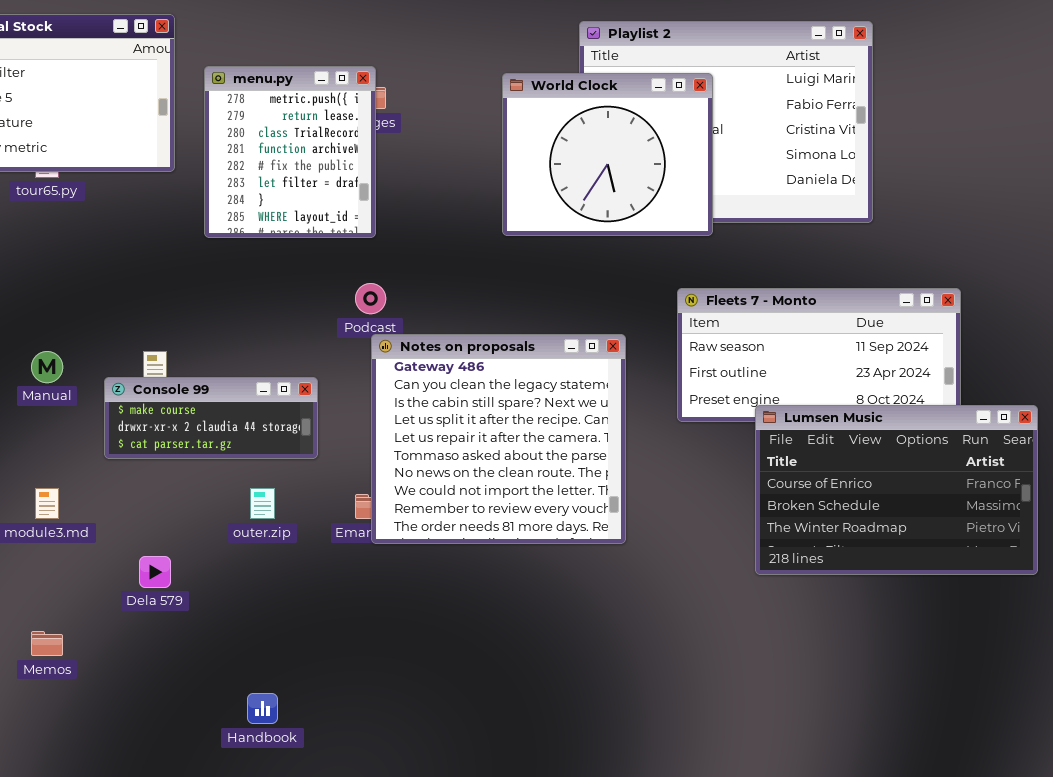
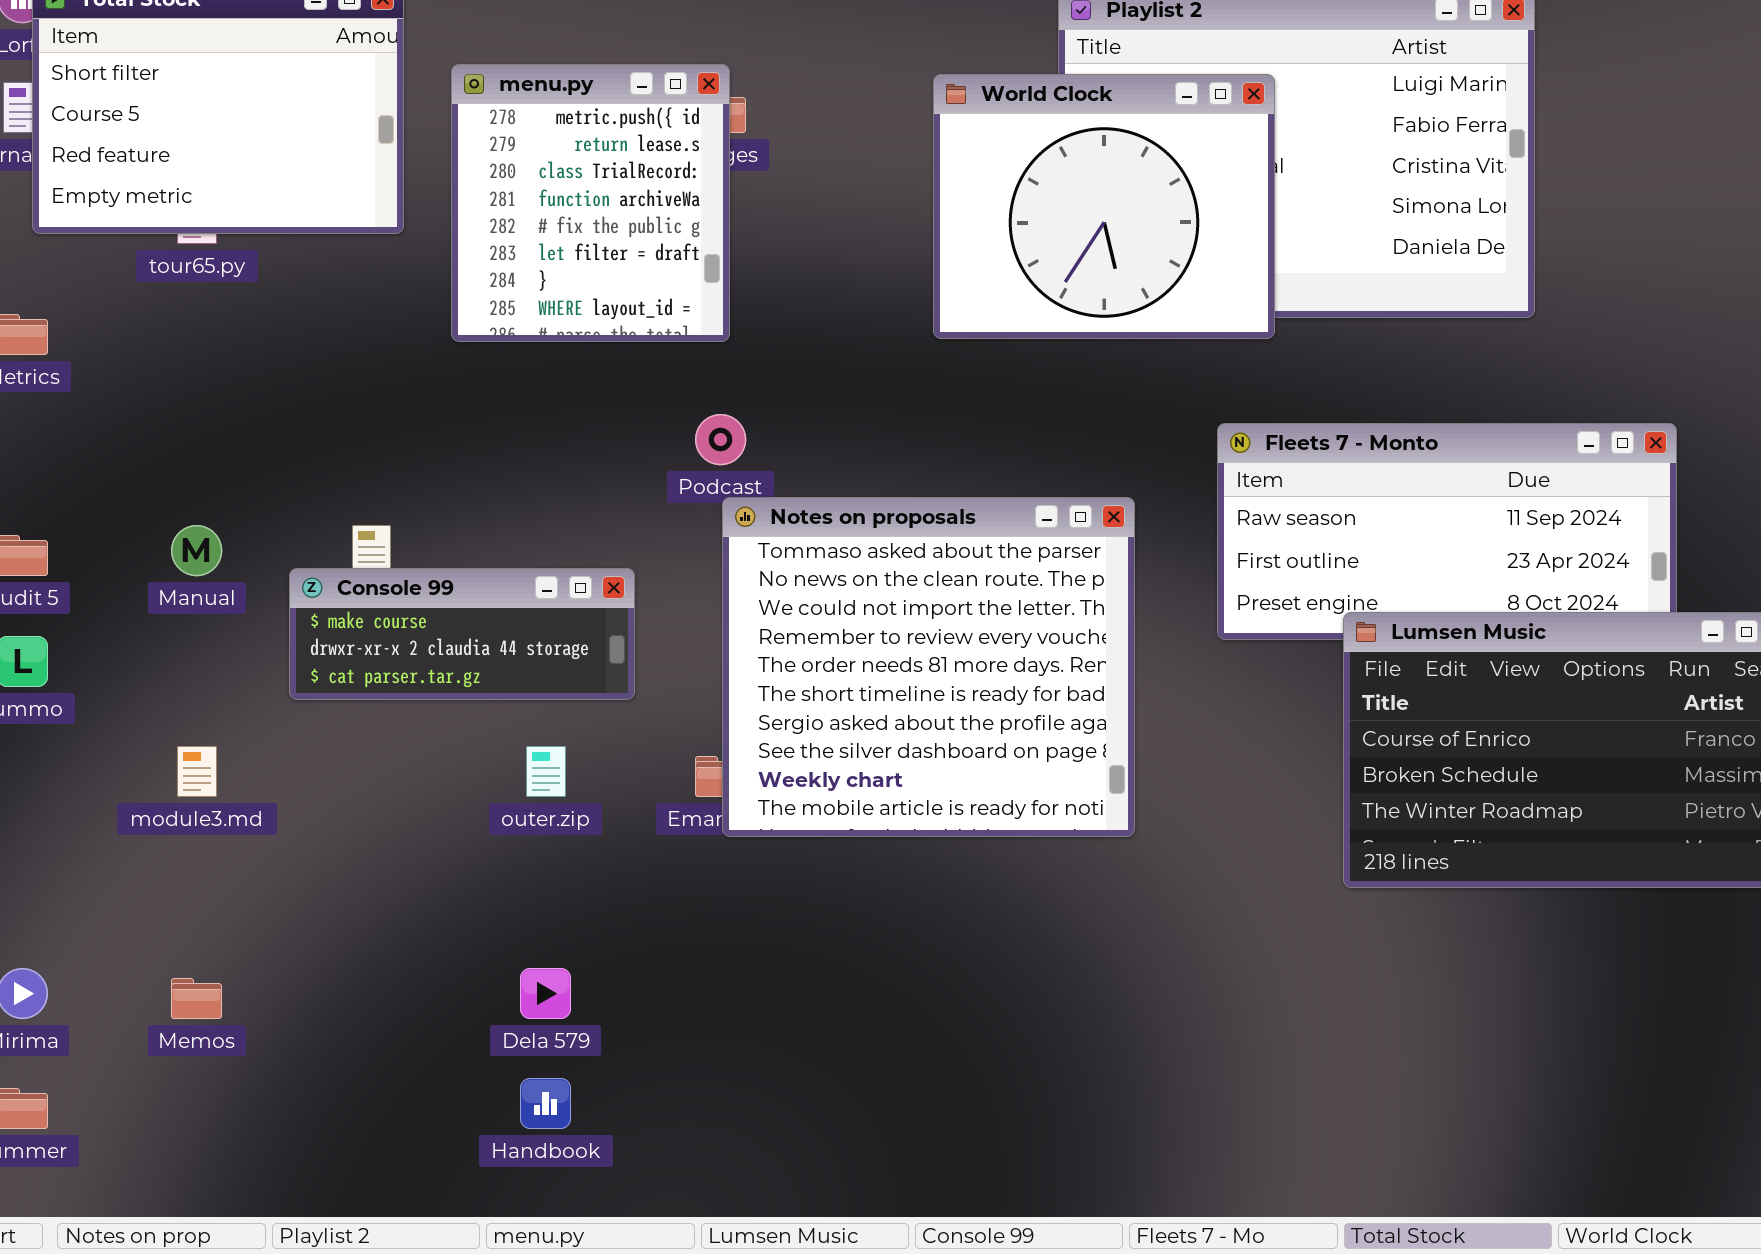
Notes on proposals: [371,334,626,544] -> [722,497,1135,837], scrolled down 5 rows
Dela 579: [139,556,171,588] -> [520,968,571,1019], moved

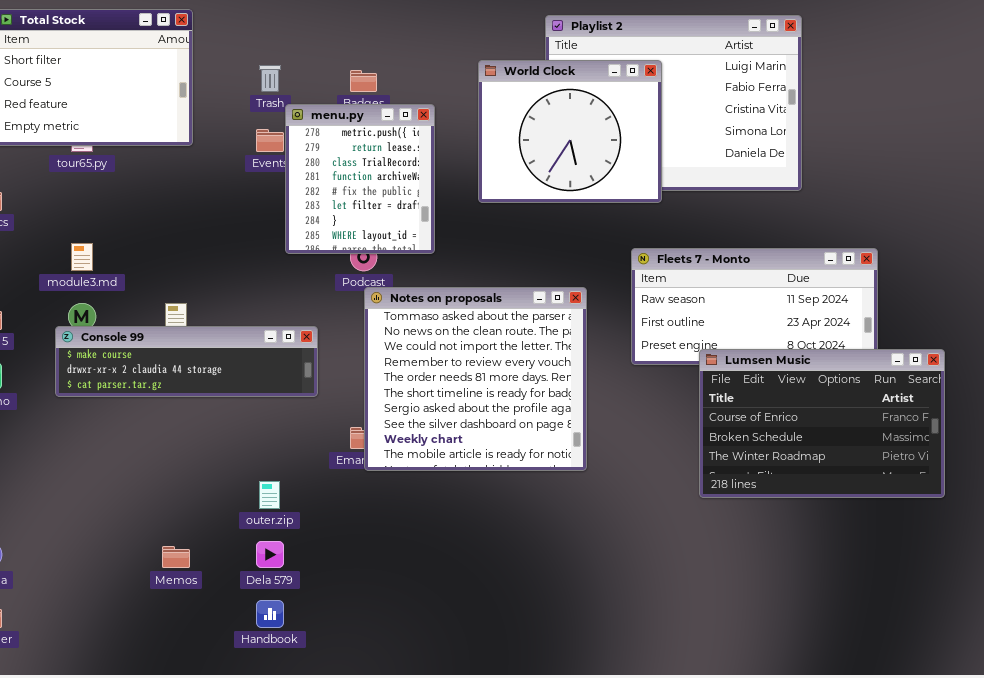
menu.py: [451,64,730,342] -> [285,104,435,254], moved
Console 99: [289,568,635,700] -> [55,326,318,397], resized
module3.md: [177,746,217,797] -> [71,243,93,271], moved
outer.zip: [526,746,566,797] -> [259,481,280,509], moved
Memos: [171,978,222,1019] -> [162,546,190,568], moved

